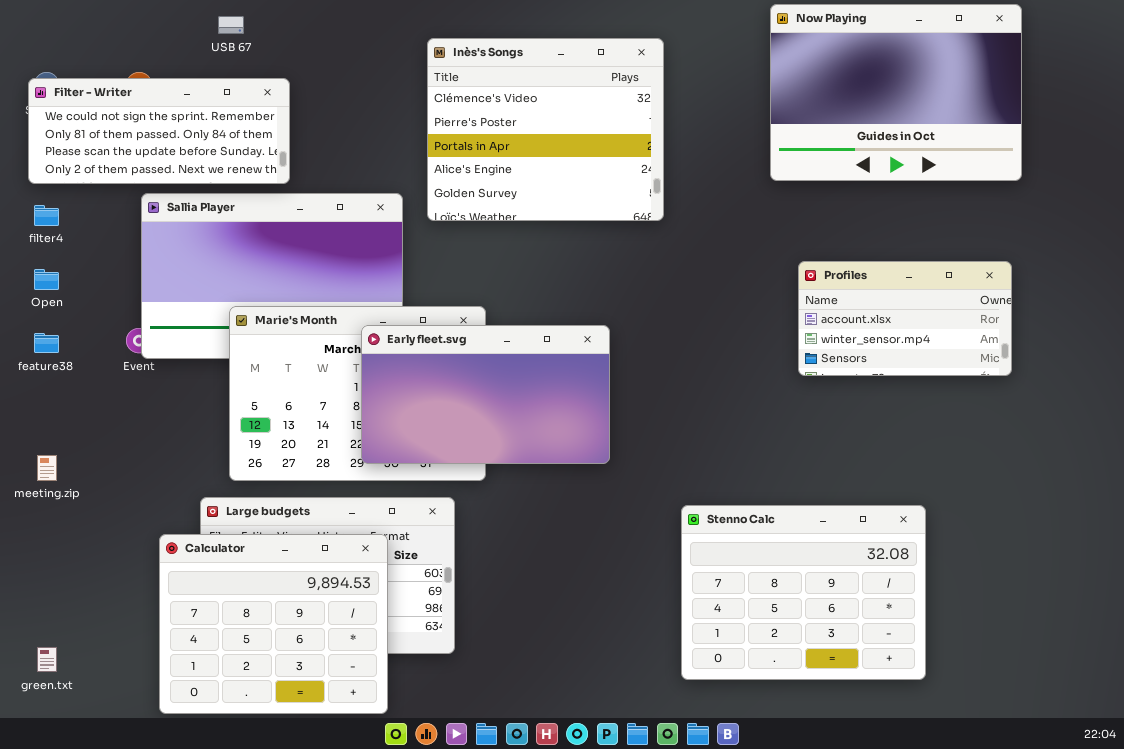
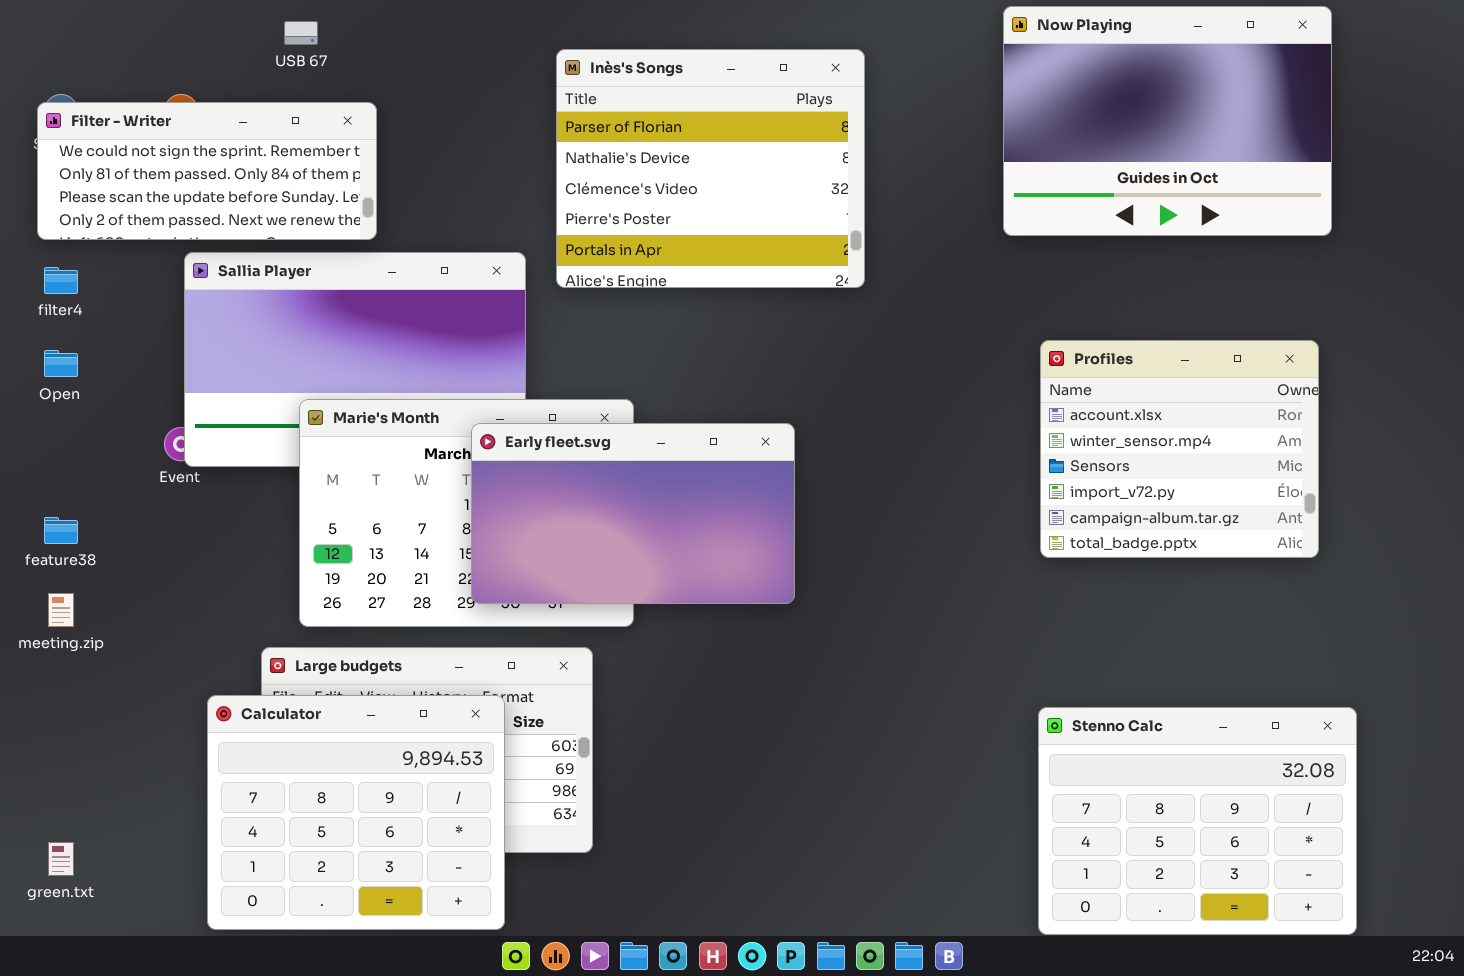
Inès's Songs: [427,38,664,221] -> [556,49,865,288], scrolled up 2 rows
Profiles: [798,261,1012,376] -> [1040,340,1319,558], resized
feature38: [34,333,59,353] -> [44,517,78,544], moved
Stenno Calc: [681,505,926,680] -> [1038,707,1357,935], moved

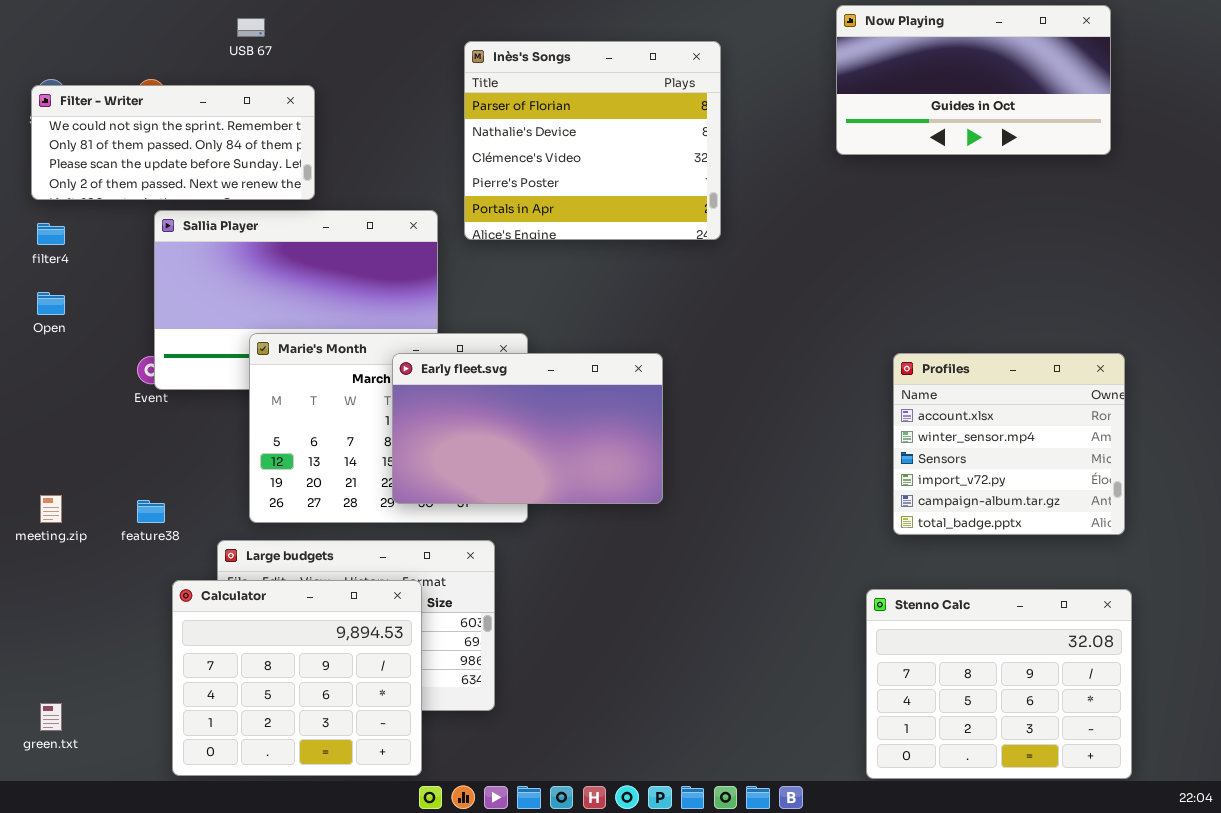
Now Playing: [1003,6,1332,236] -> [836,5,1111,155], resized
Profiles: [1040,340,1319,558] -> [893,353,1125,535], moved
feature38: [44,517,78,544] -> [137,500,165,523], moved

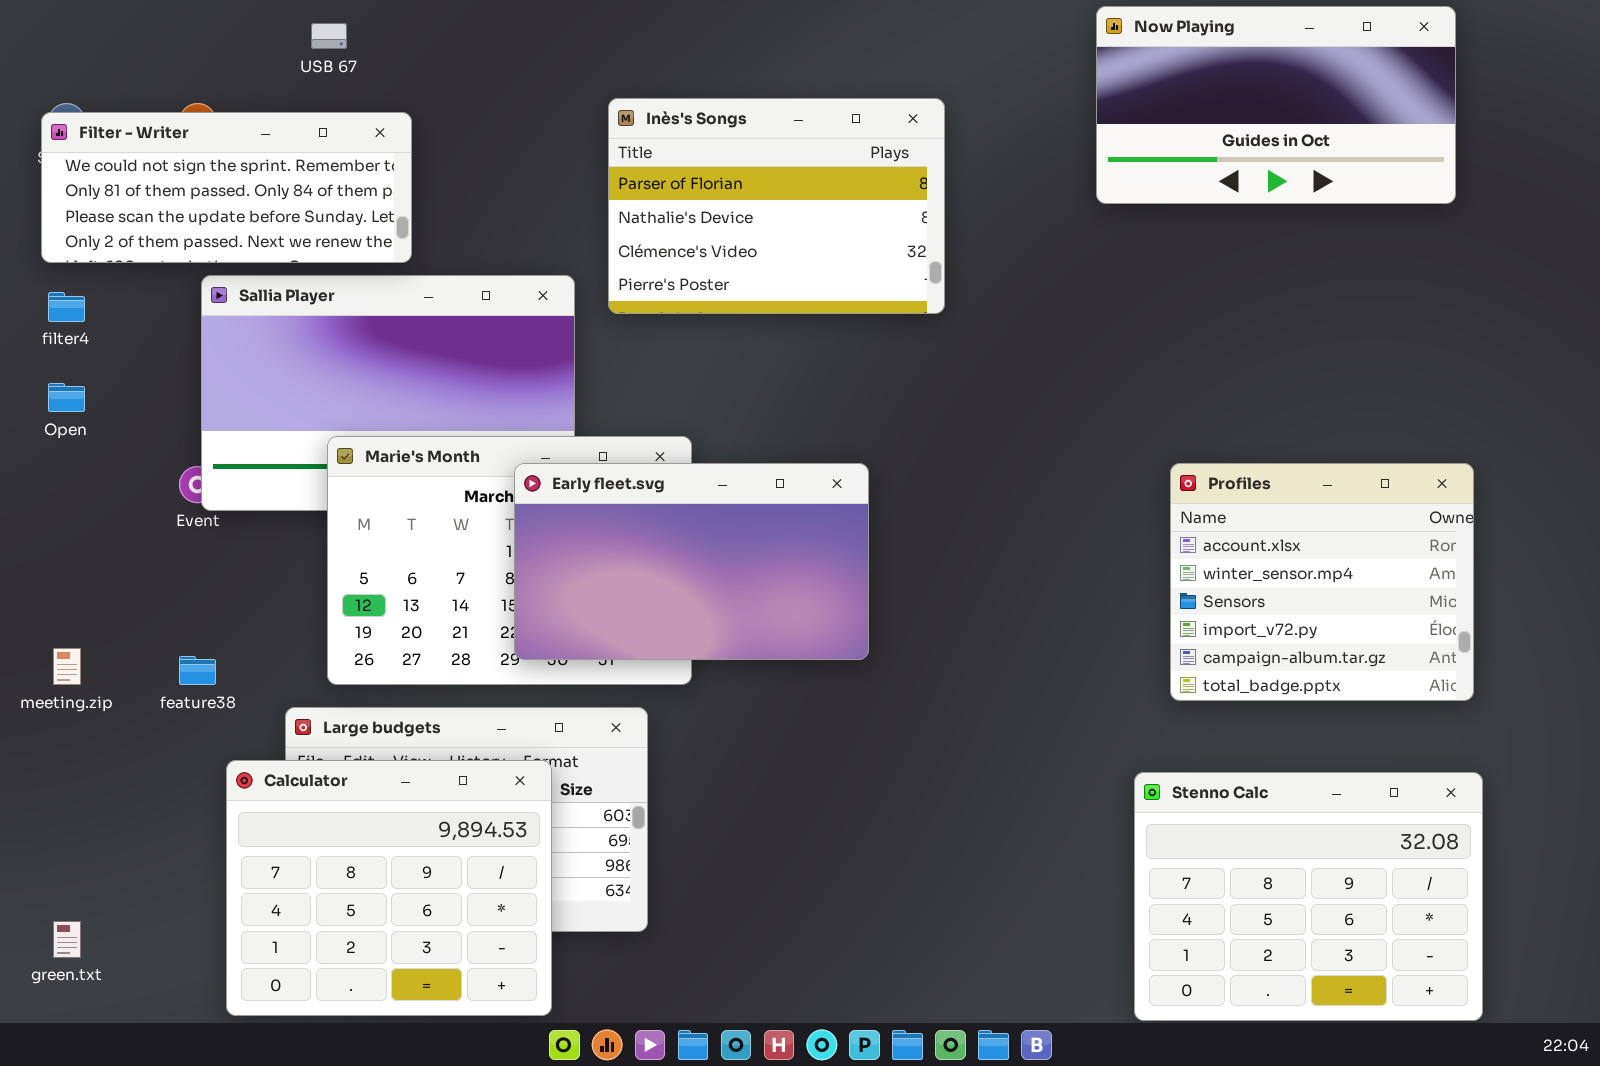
Inès's Songs: [464,41,721,240] -> [608,98,945,314], resized

